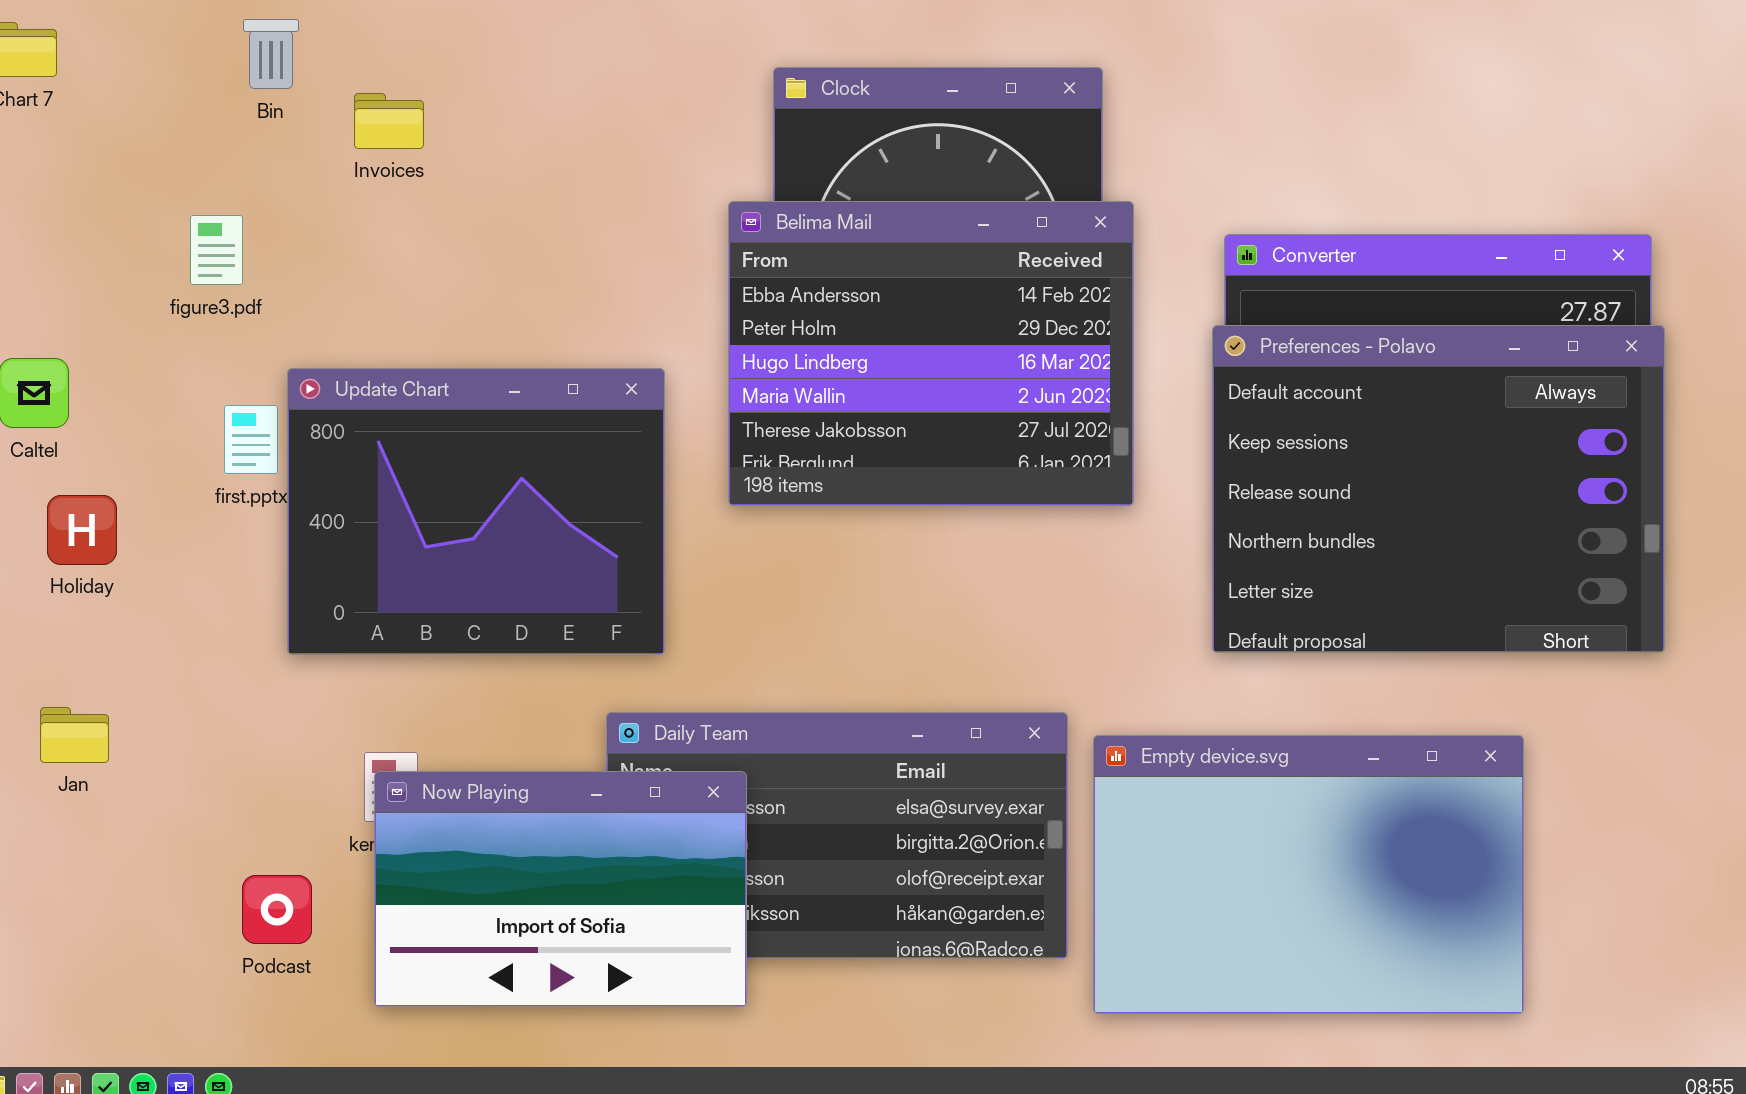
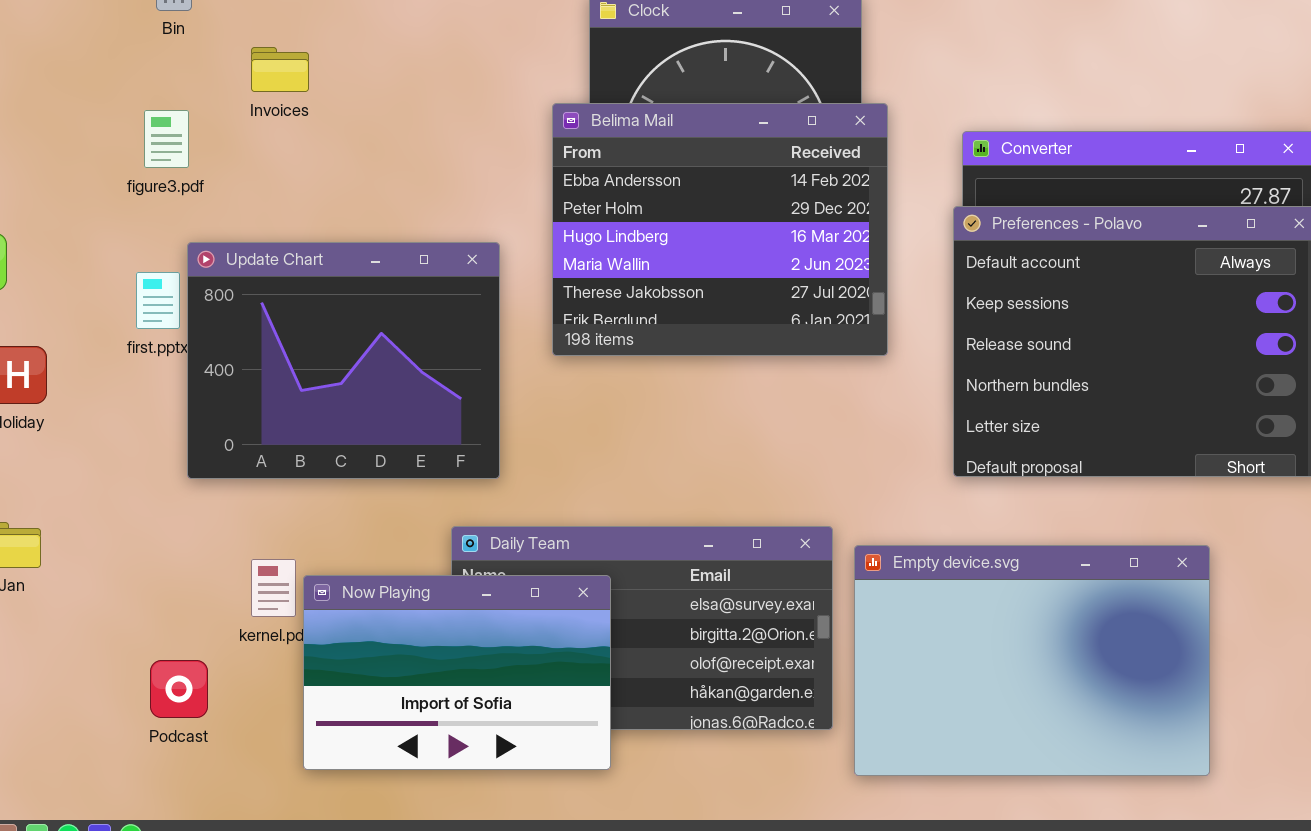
Invoices: [354,93,424,149] -> [251,47,309,92], moved
figure3.pdf: [190,215,243,285] -> [144,110,189,168], moved
Now Playing: [374,771,747,1007] -> [303,575,611,770], moved

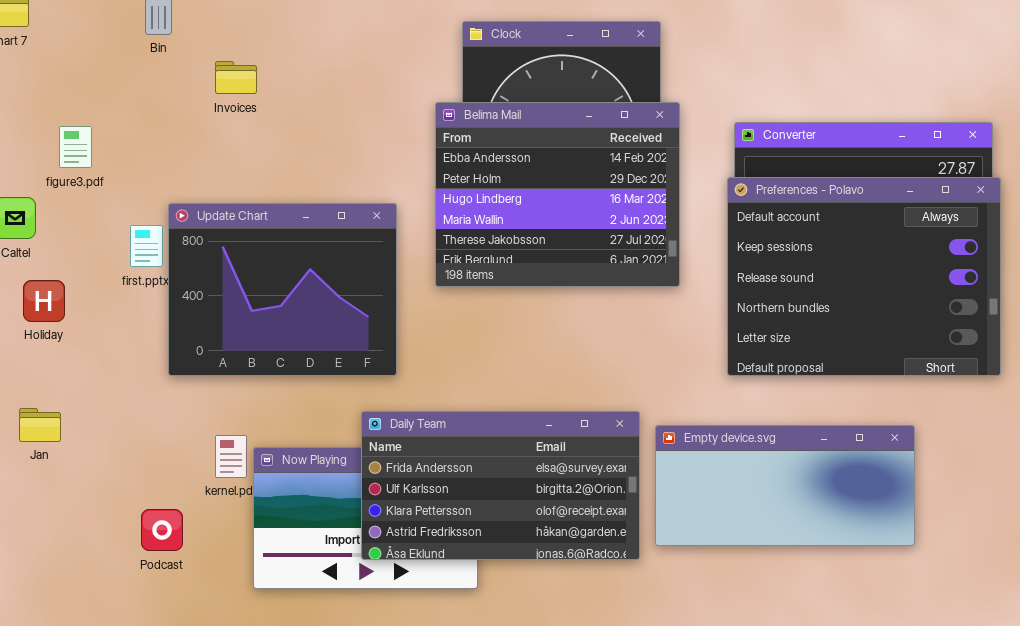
figure3.pdf: [144,110,189,168] -> [59,126,92,168], moved
Daily Team: [451,526,833,730] -> [361,411,640,560], raised
Empty device.svg: [854,545,1210,776] -> [655,425,915,546], resized

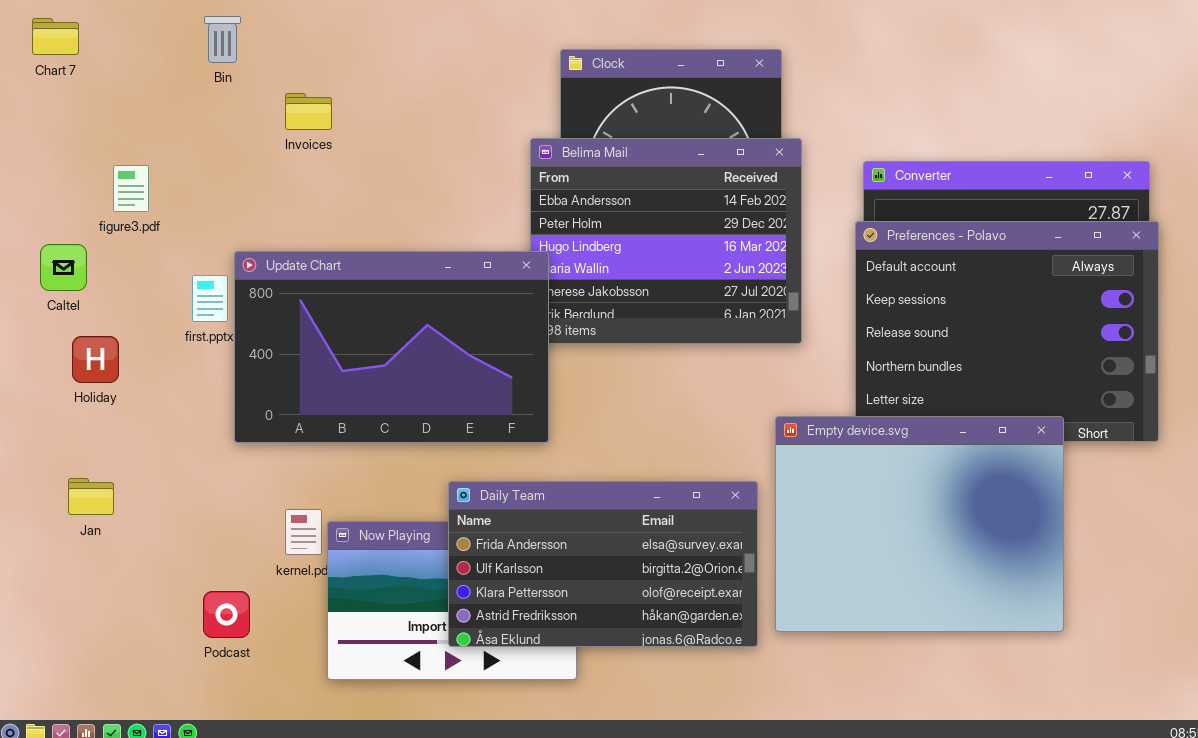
Update Chart: [168,203,397,376] -> [234,251,549,443], resized
Empty device.svg: [655,425,915,546] -> [775,416,1064,632], resized

